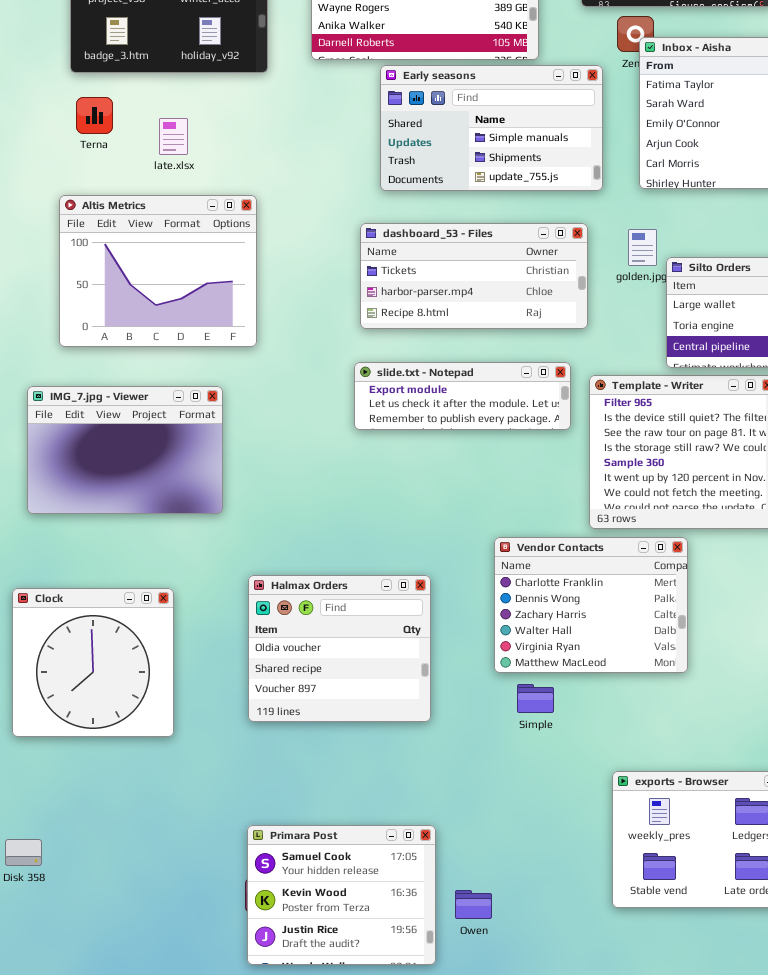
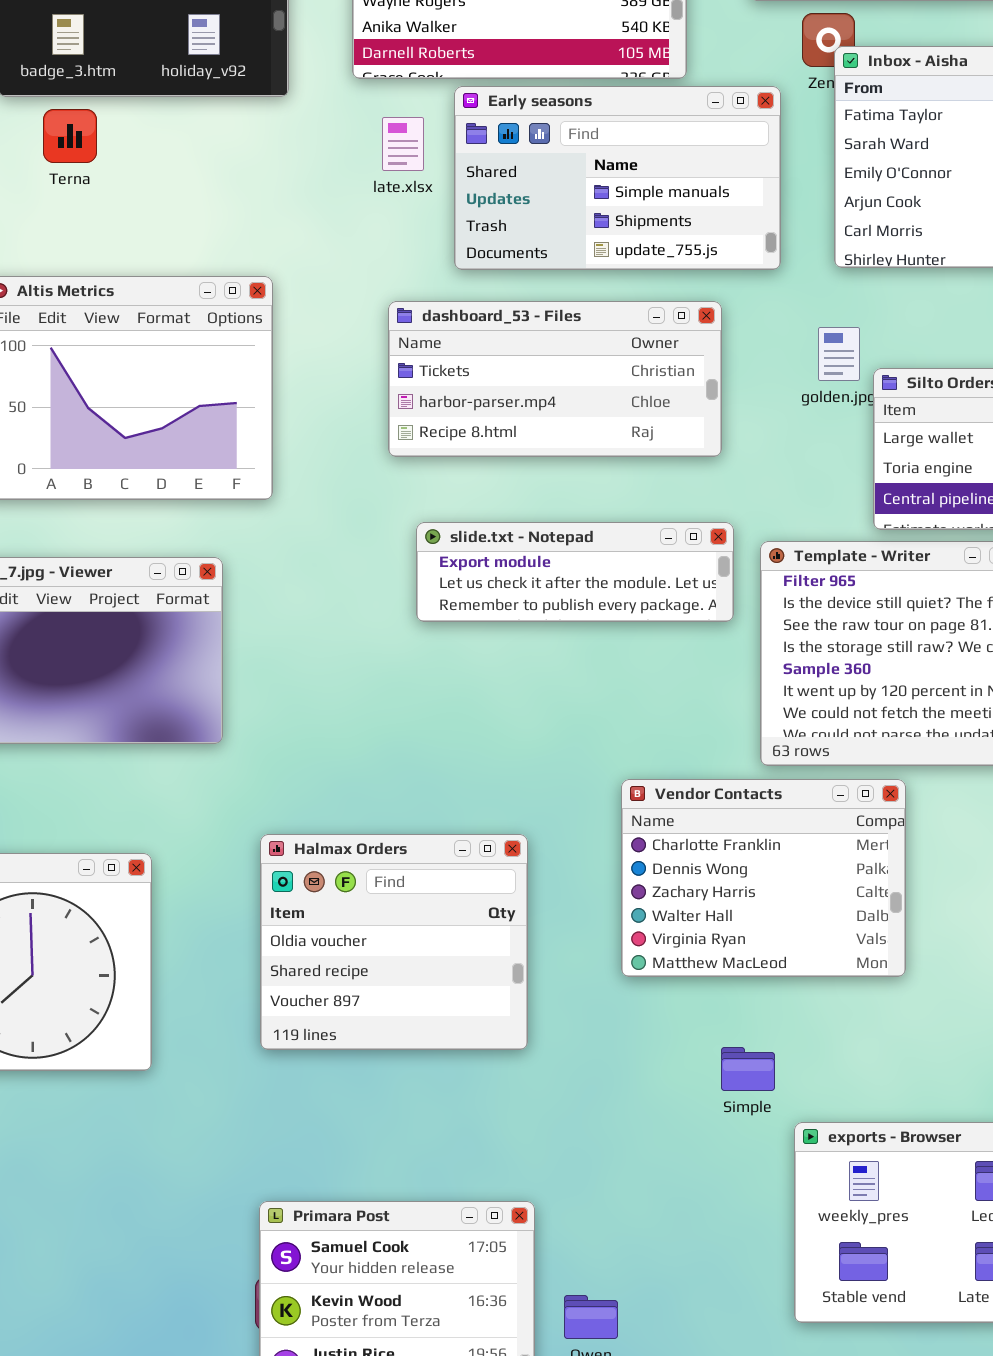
Terna: [76,97,113,134] -> [43,109,97,163], moved
late.xlsx: [159,118,188,155] -> [382,117,424,171], moved
dashboard_53 - Files: [360,223,588,329] -> [388,301,722,457], moved
Simple: [517,684,554,713] -> [721,1047,775,1091], moved

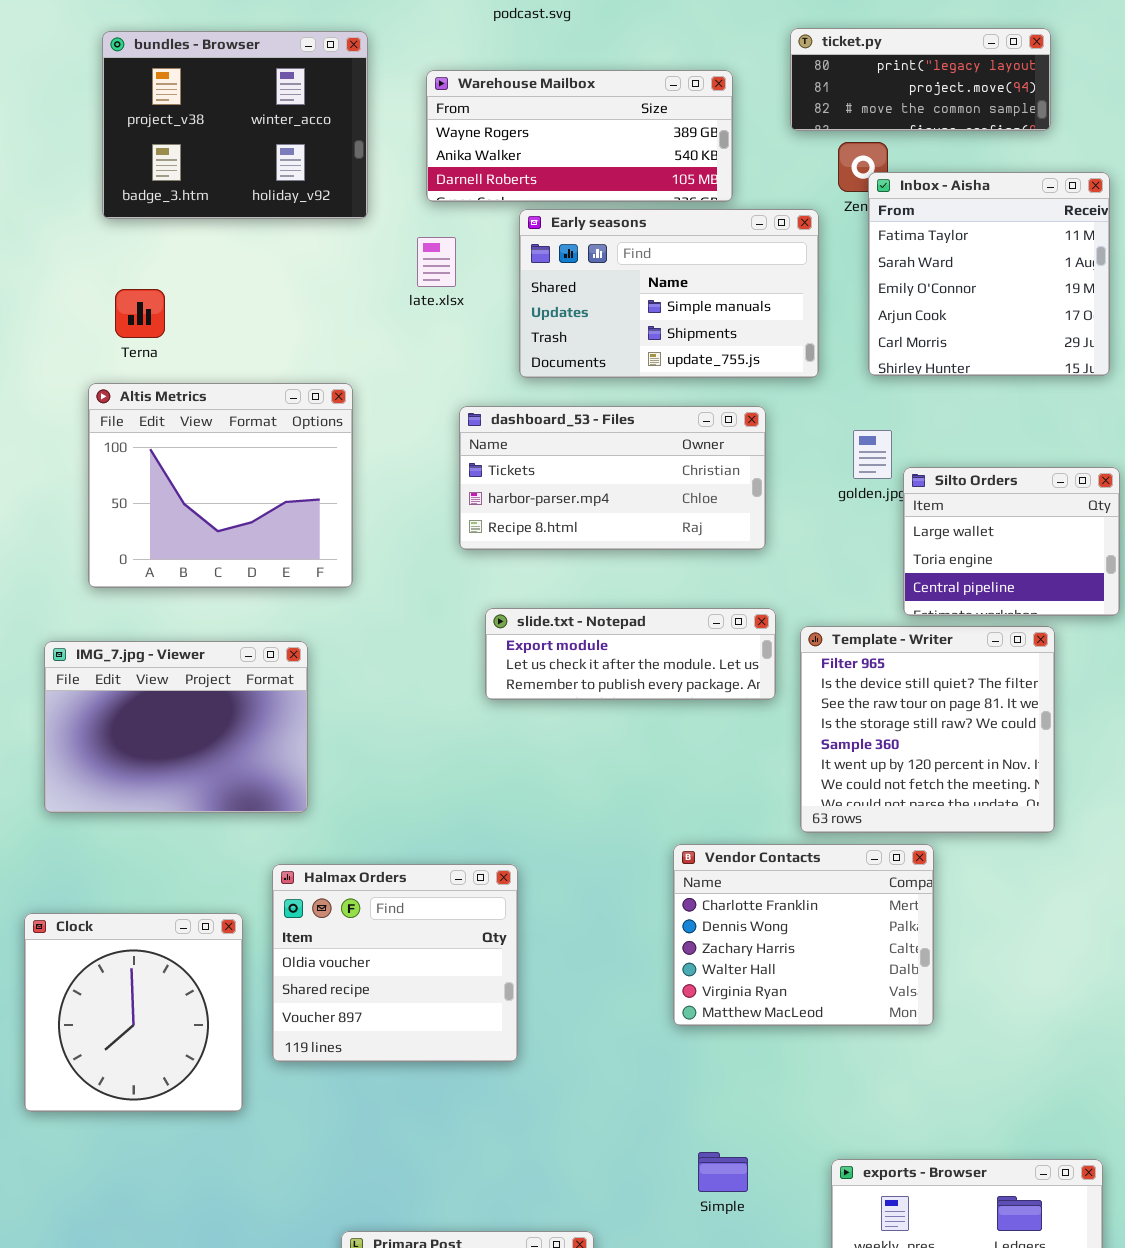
Terna: [43,109,97,163] -> [115,289,165,338], moved
late.xlsx: [382,117,424,171] -> [417,237,456,287], moved
Halmax Orders: [260,834,528,1050] -> [272,864,518,1062], moved
Simple: [721,1047,775,1091] -> [698,1152,748,1192], moved

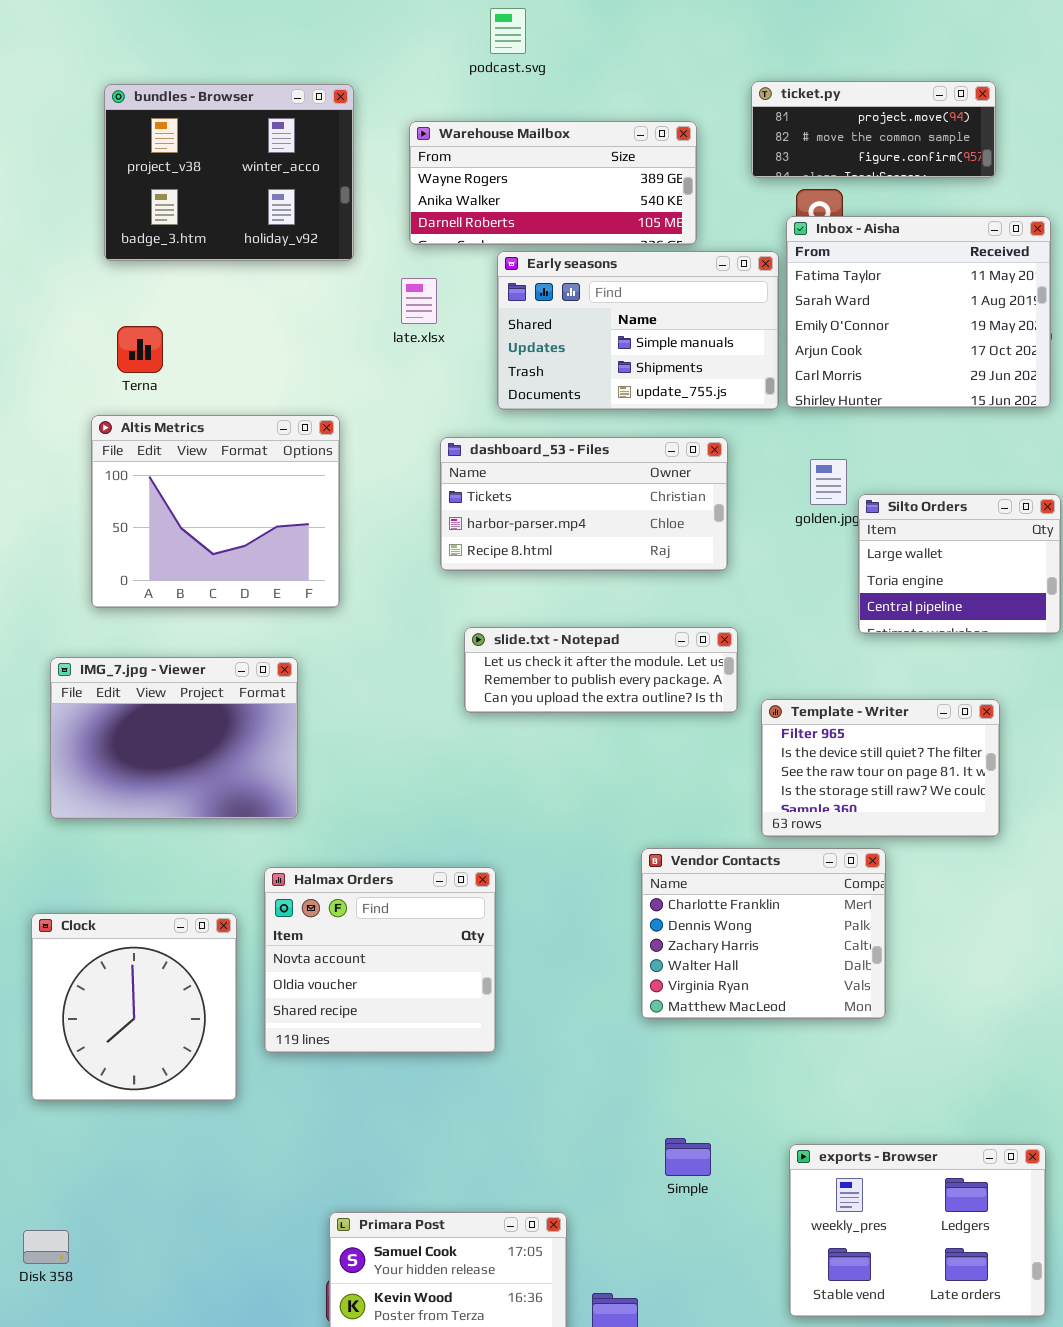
ticket.py: [790,28,1051,131] -> [751,81,996,178], scrolled down 1 row
Inbox - Aisha: [868,172,1110,376] -> [786,216,1051,408], resized
slide.txt - Notepad: [485,608,776,700] -> [464,627,738,713], scrolled down 1 row
Template - Writer: [800,626,1055,833] -> [761,699,1000,837], resized
Halmax Orders: [272,864,518,1062] -> [264,867,496,1053], scrolled up 1 row

